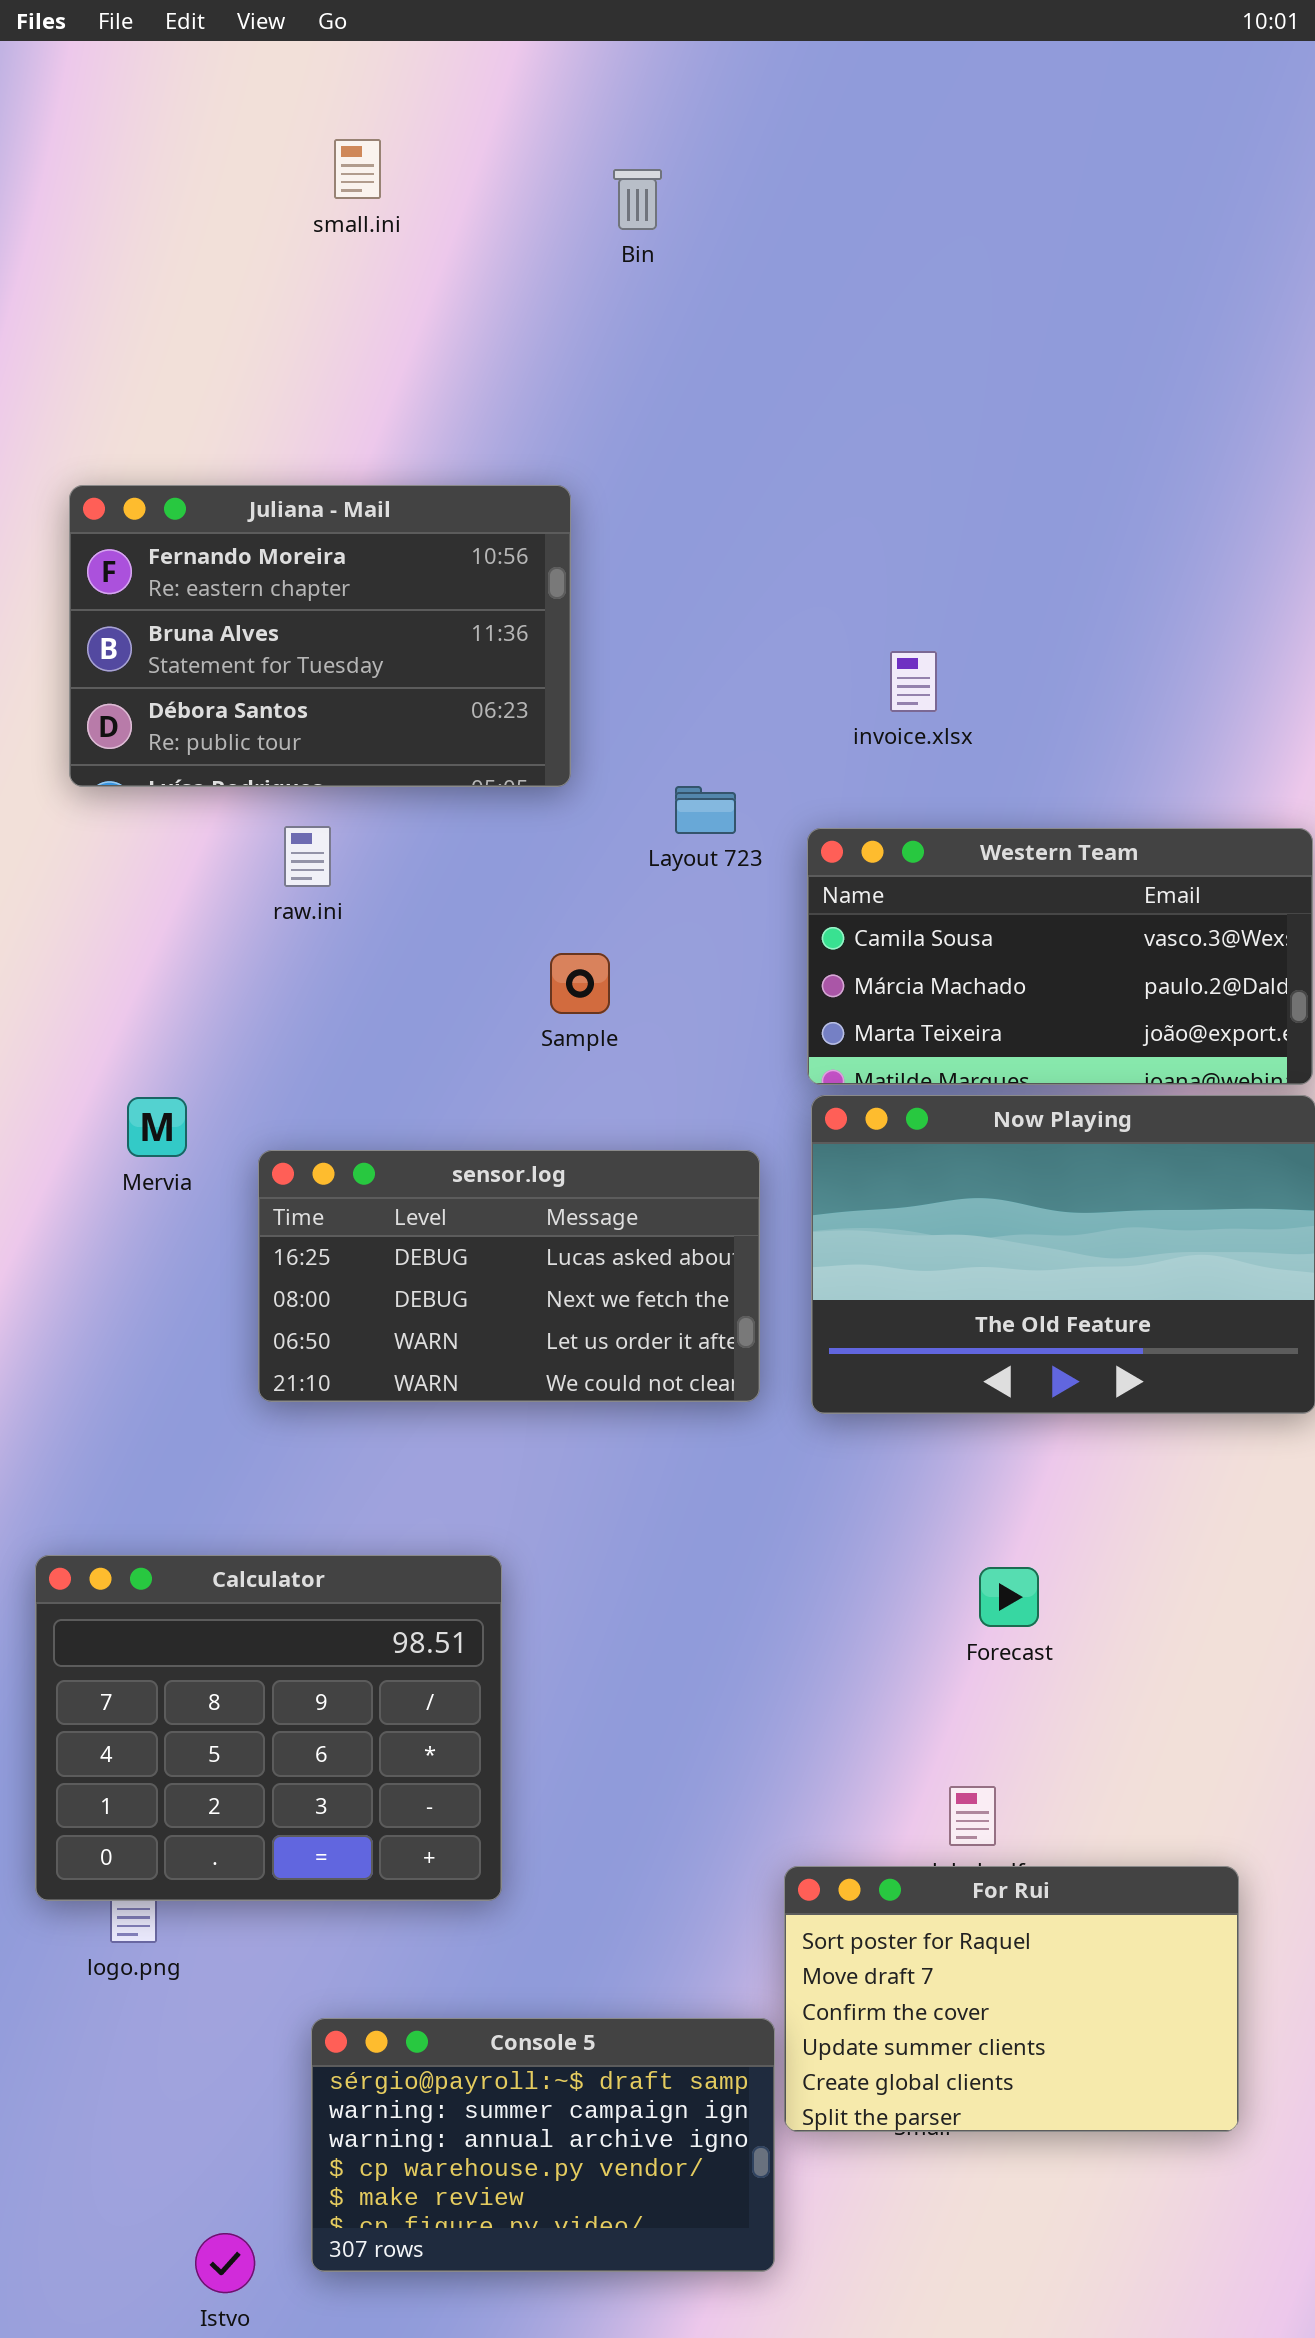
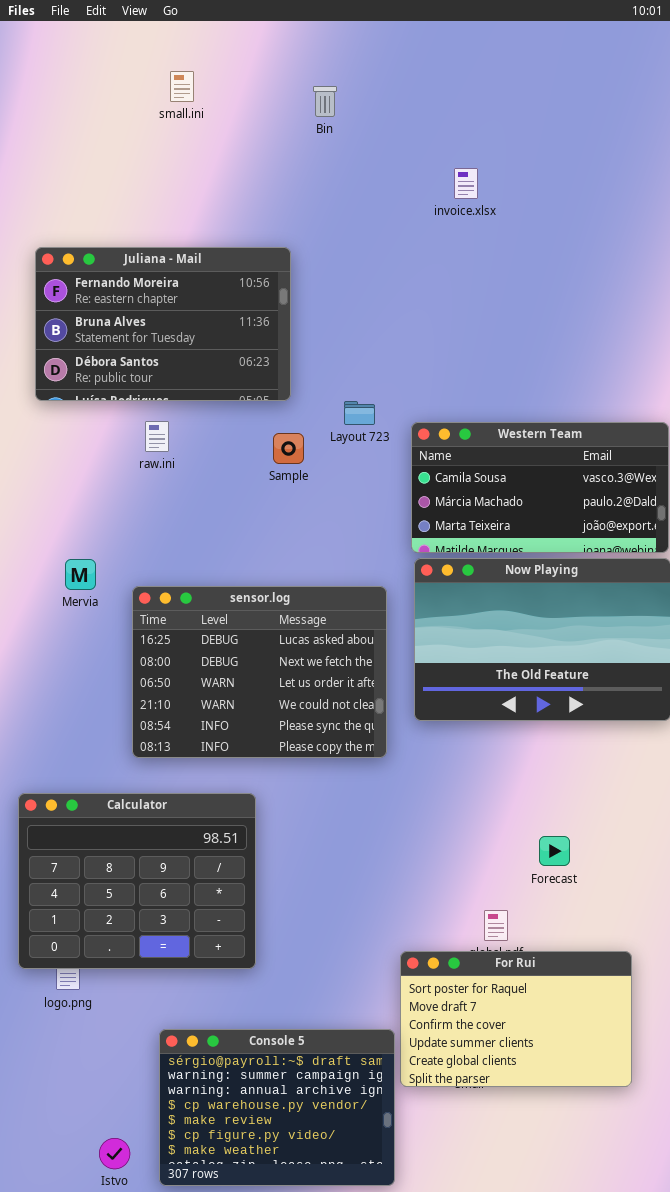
invoice.xlsx: [890,651,937,712] -> [454,168,478,199], moved
Sample: [550,953,610,1014] -> [273,433,304,464], moved
sensor.log: [258,1150,760,1402] -> [132,586,387,758], resized
Forecast: [979,1567,1039,1627] -> [539,836,570,866], moved
Console 5: [311,2018,775,2272] -> [159,1029,395,1186], resized

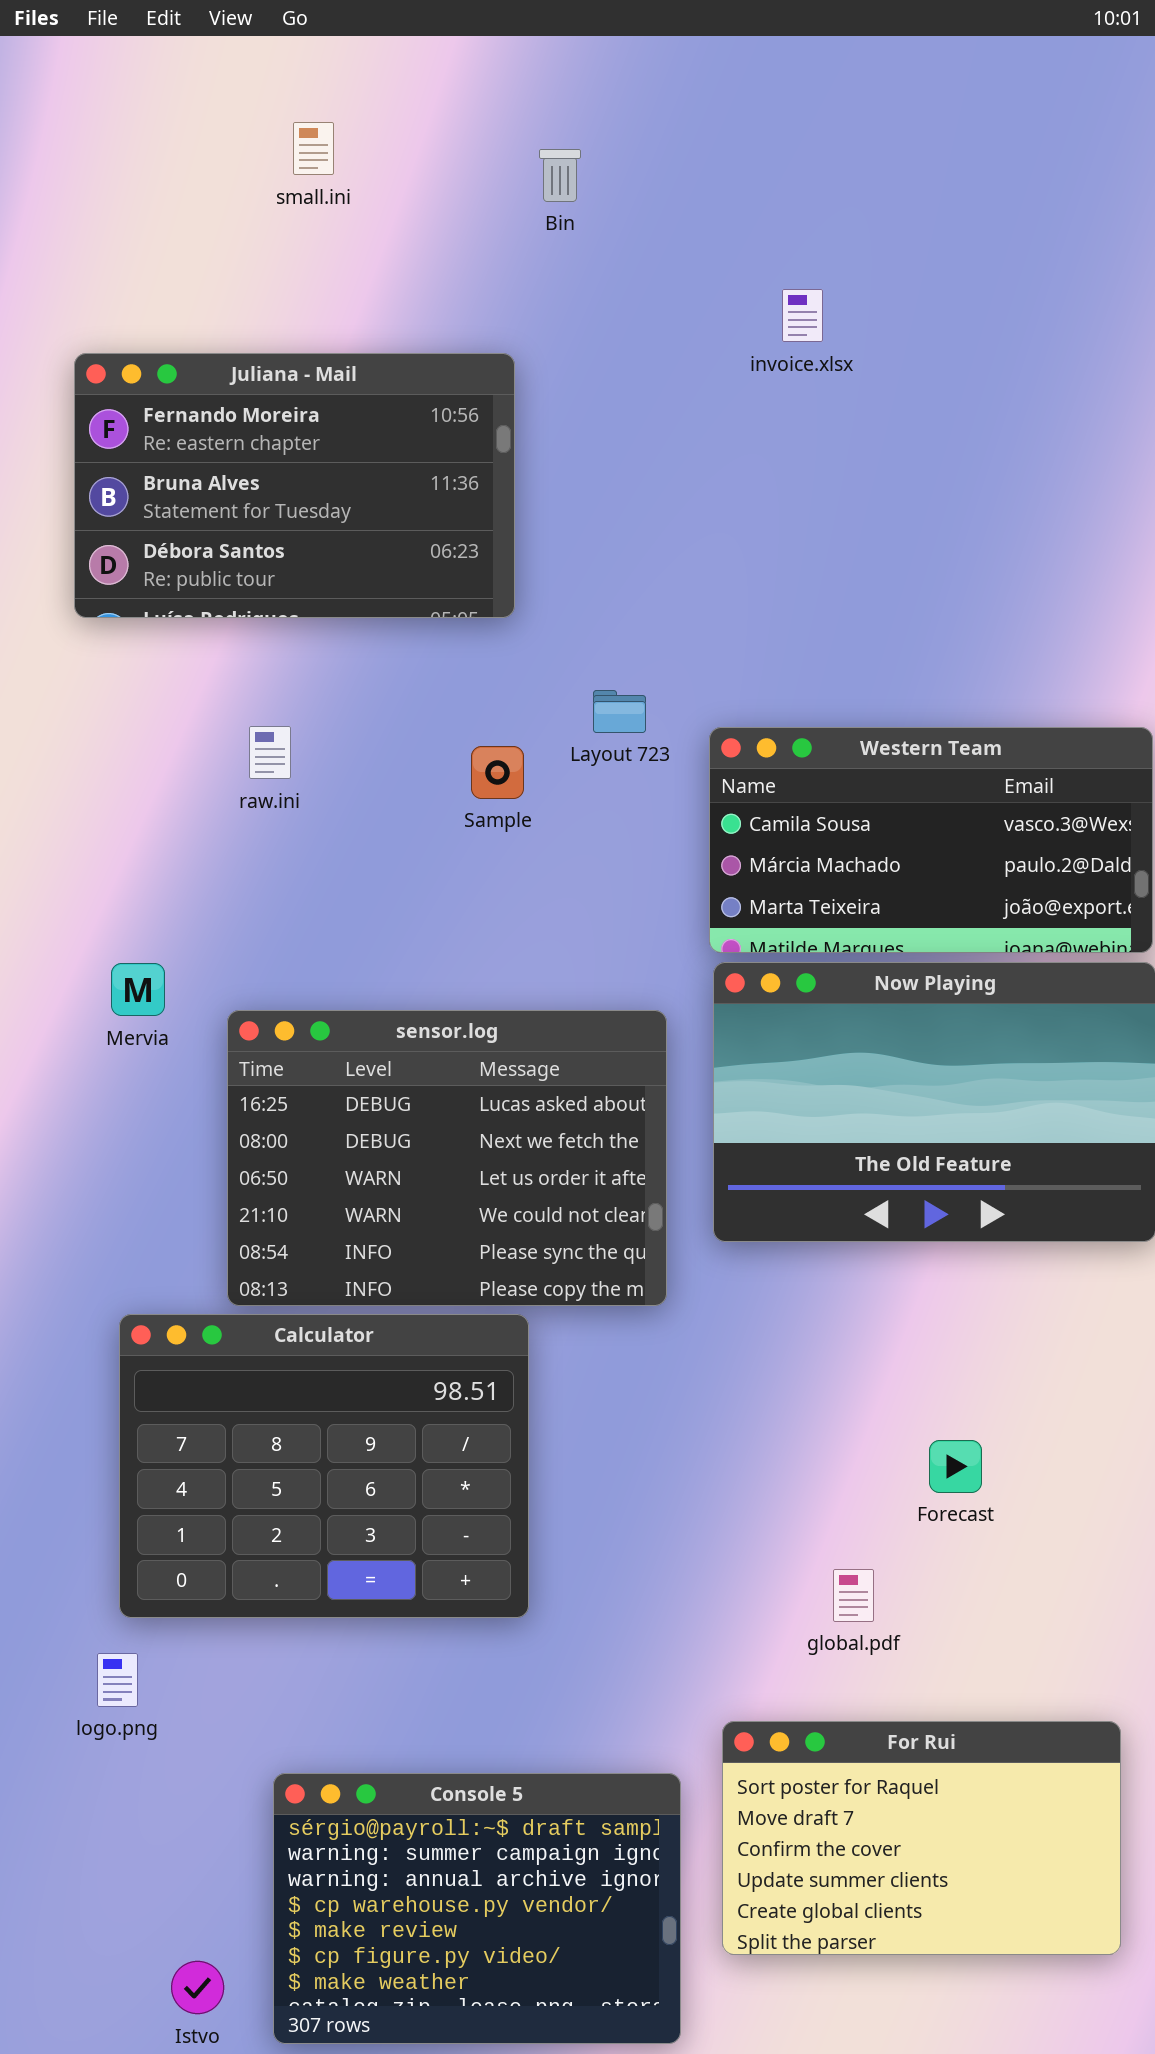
Juliana - Mail: [35,247,291,401] -> [74,353,515,618], moved
Calculator: [18,793,256,969] -> [119,1314,529,1618], moved
For Rui: [400,951,632,1087] -> [722,1721,1121,1955], moved

